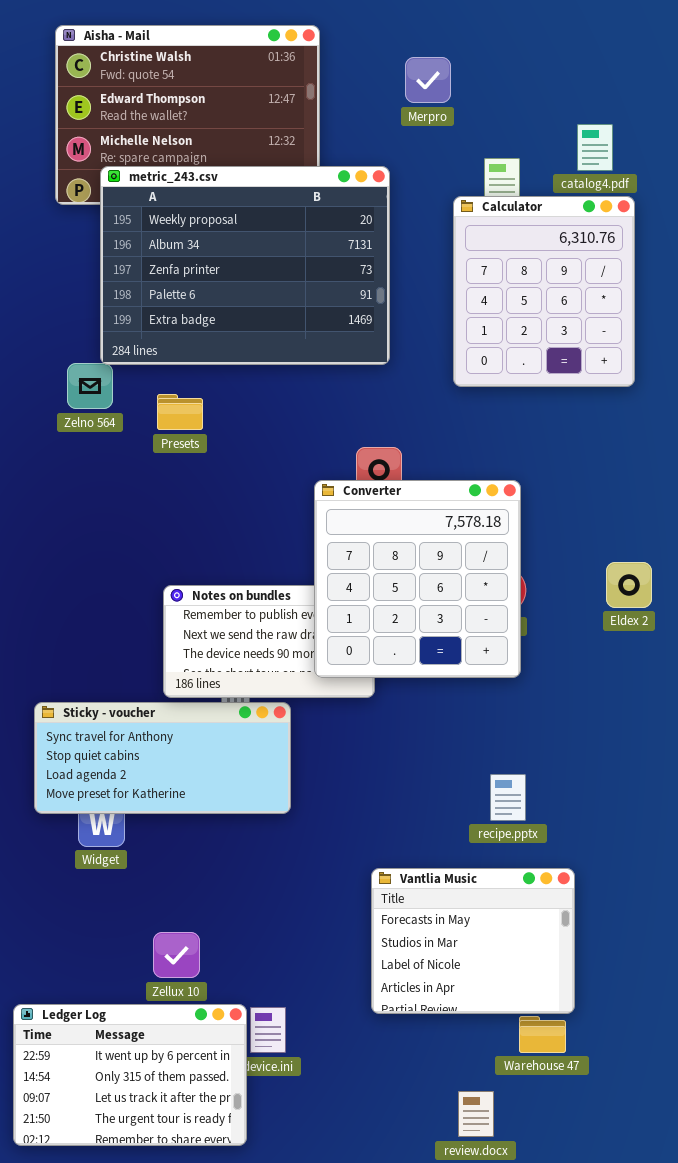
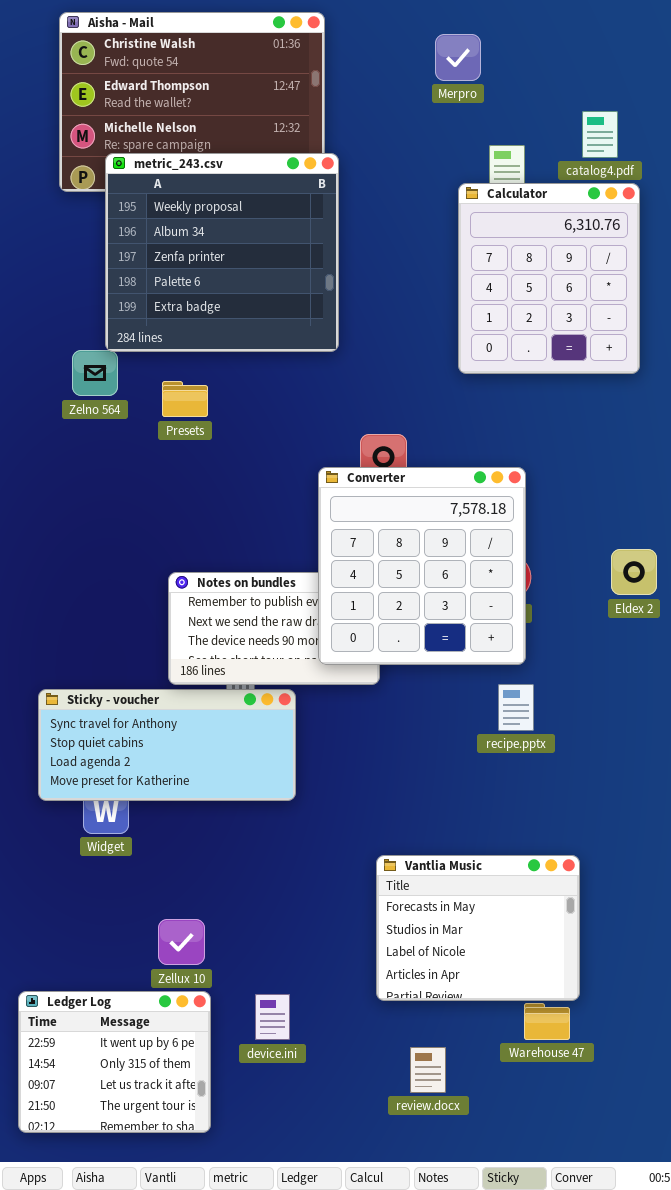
Merpro: [405,57,451,103] -> [435,34,481,81], moved
metric_243.csv: [100,166,390,365] -> [105,153,339,352], resized
recipe.pptx: [490,774,526,821] -> [498,684,534,731], moved
Ledger Log: [13,1004,247,1146] -> [18,991,211,1133], resized
review.docx: [458,1091,494,1137] -> [410,1047,446,1093], moved

